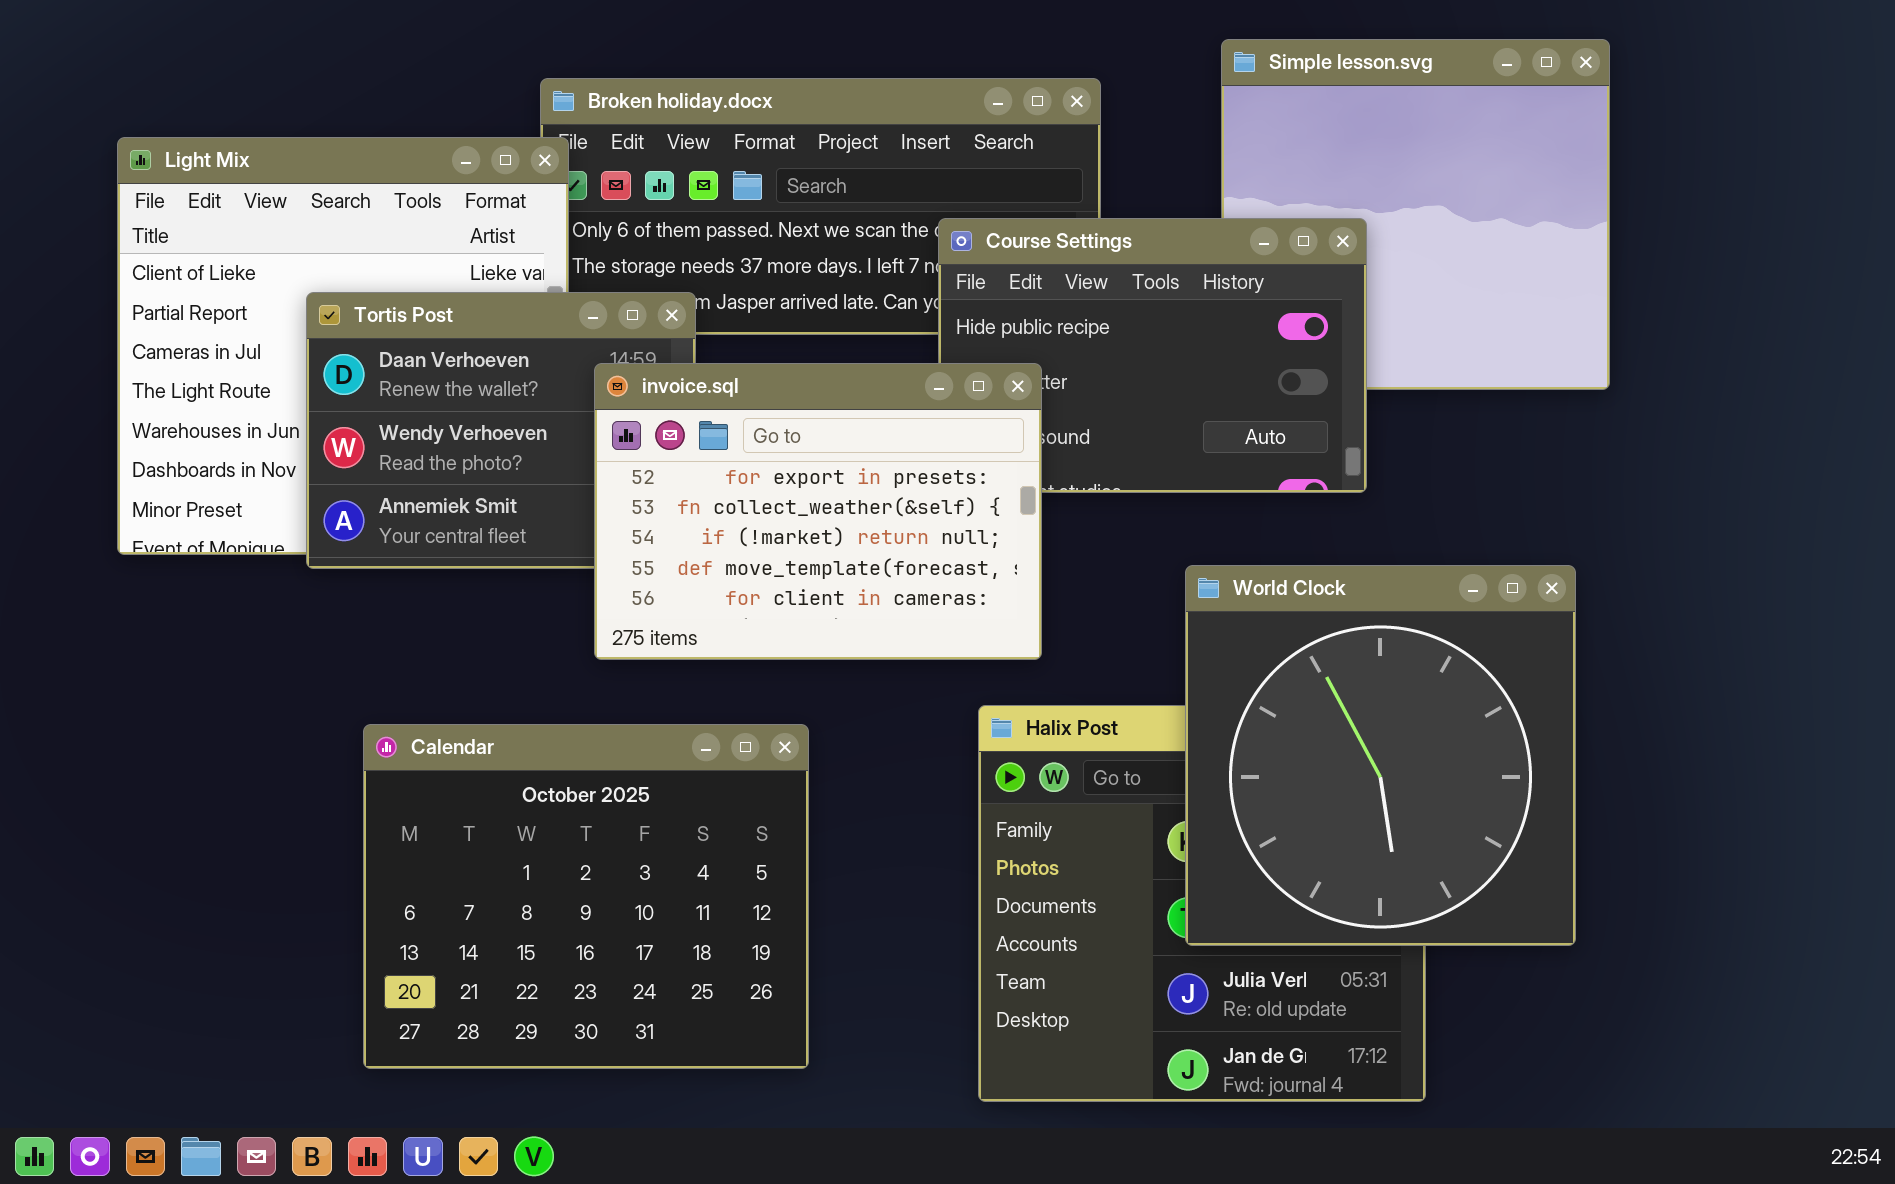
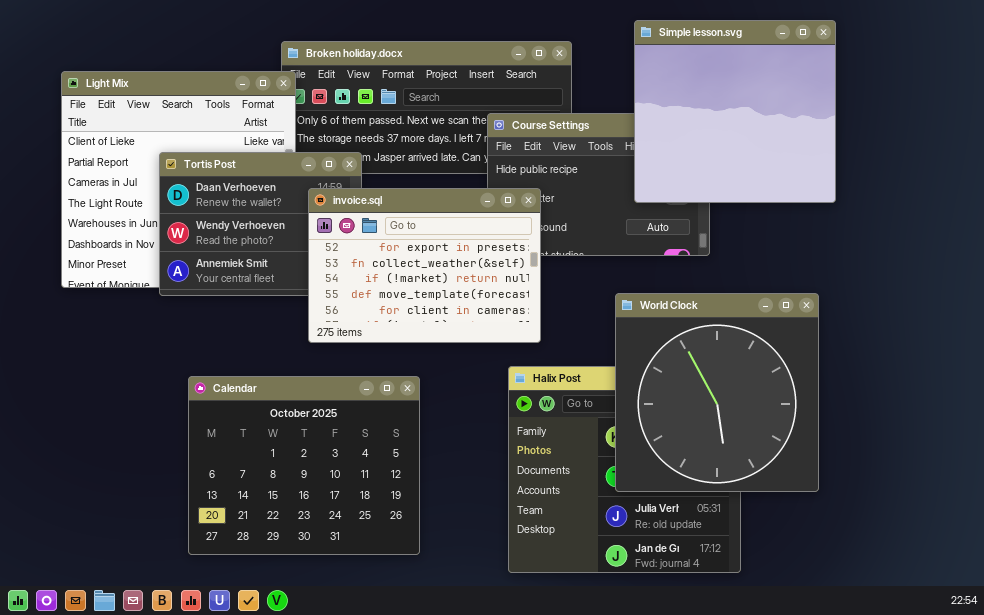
Simple lesson.svg: [1221,39,1610,390] -> [634,20,836,203], raised

